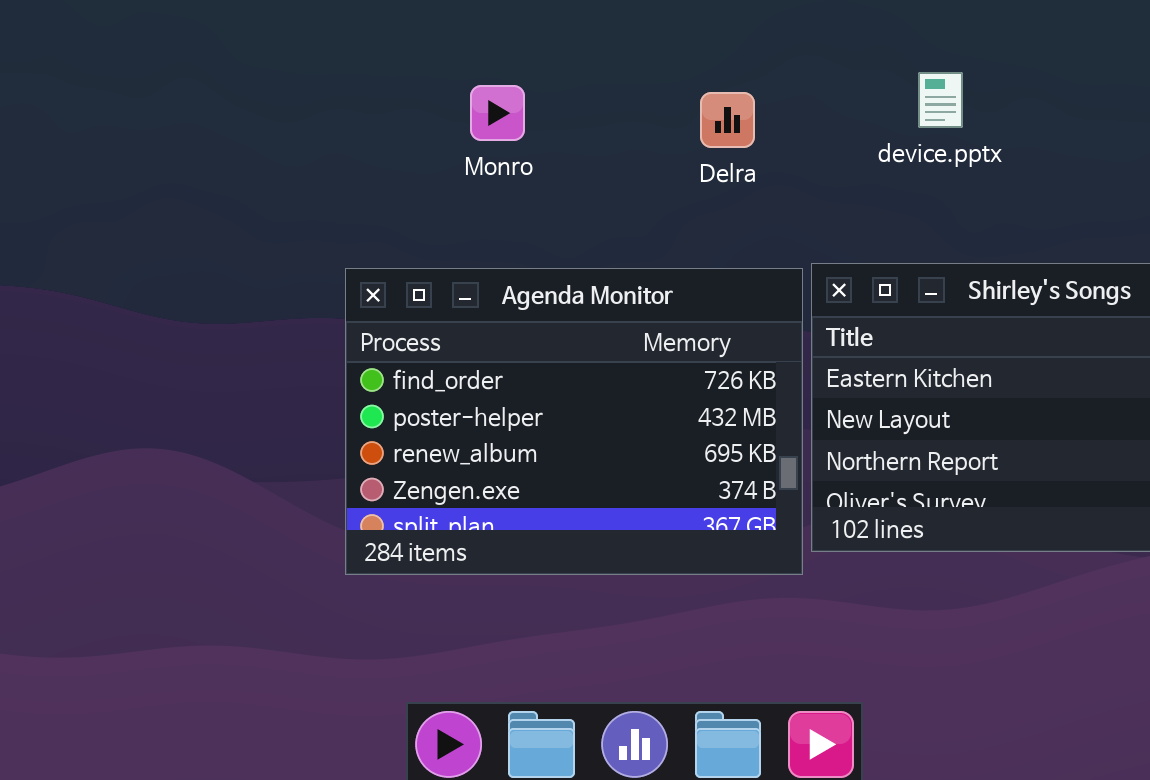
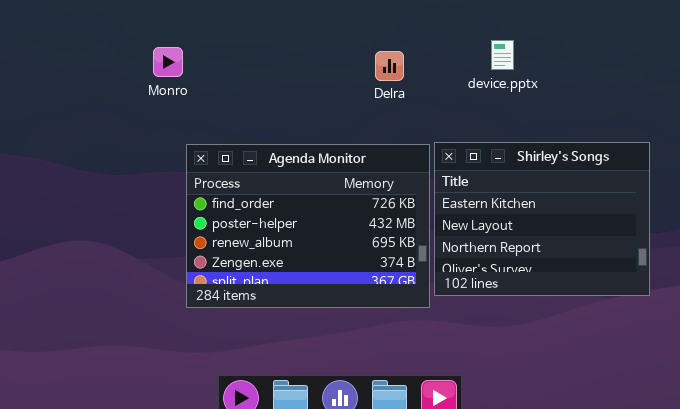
Monro: [470,85,525,141] -> [153,47,183,77], moved

